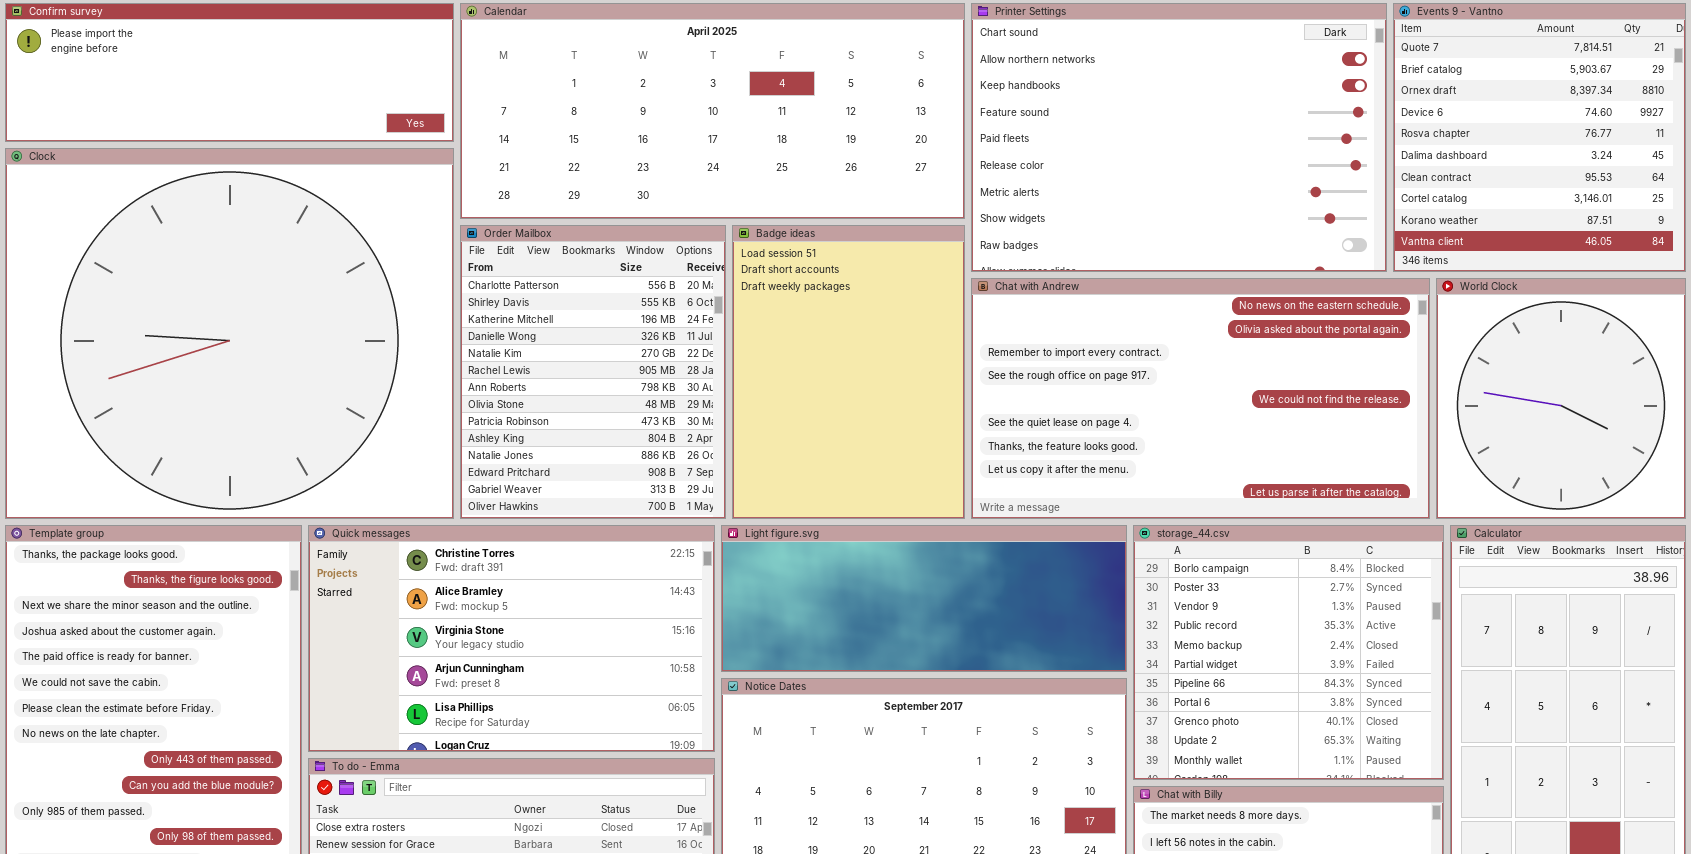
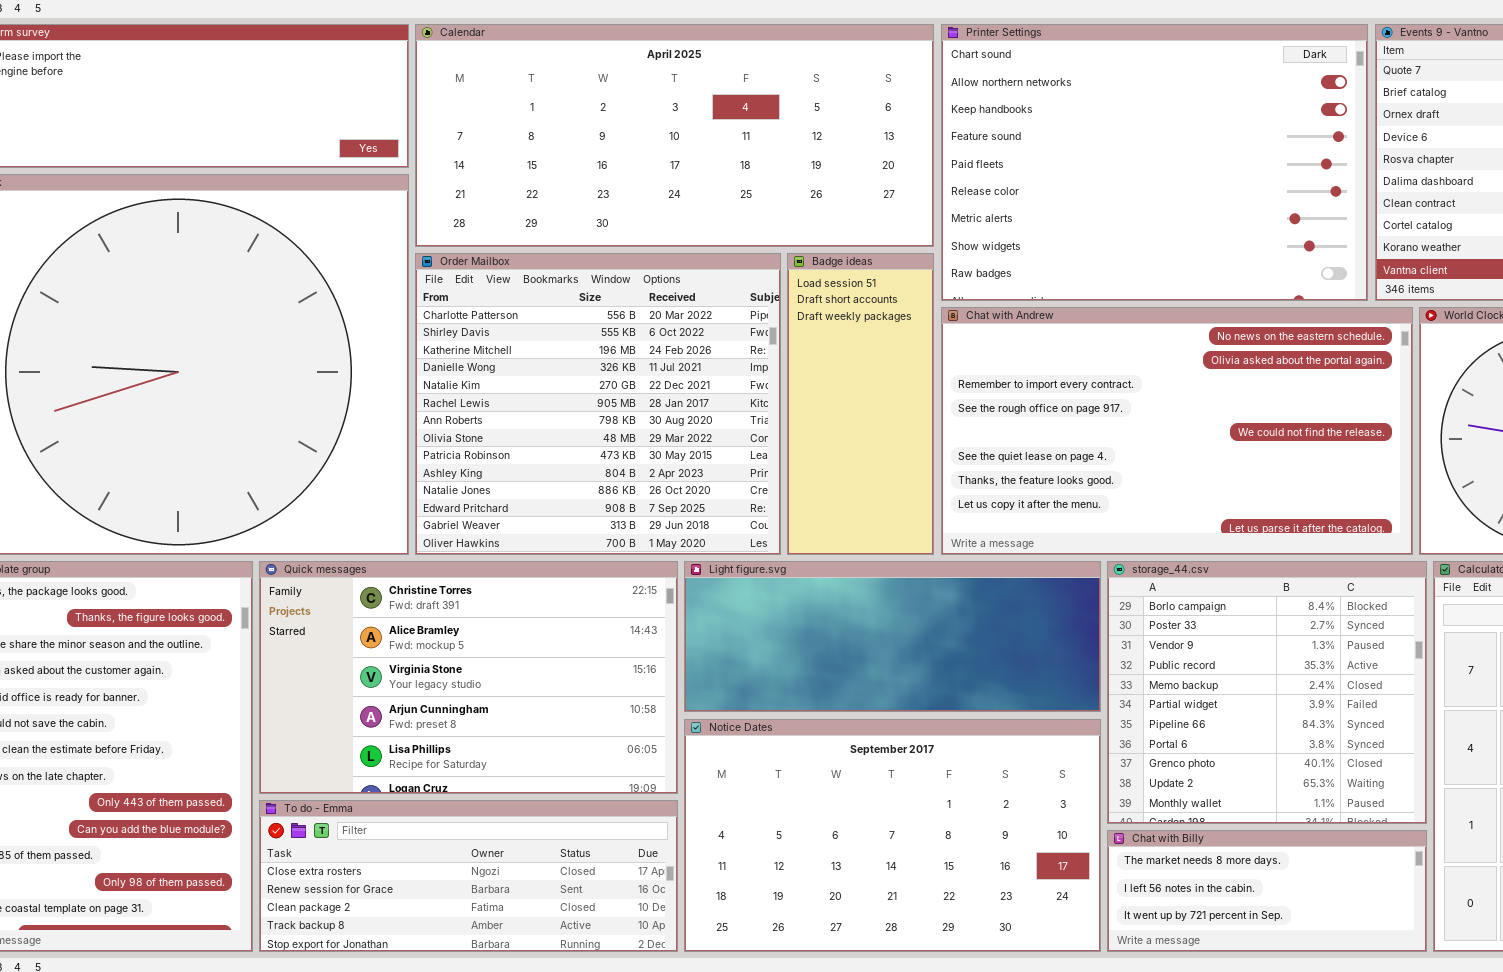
Order Mailbox: [460,225,726,519] -> [415,253,781,555], resized
Badge ideas: [732,225,965,519] -> [787,253,934,555], resized

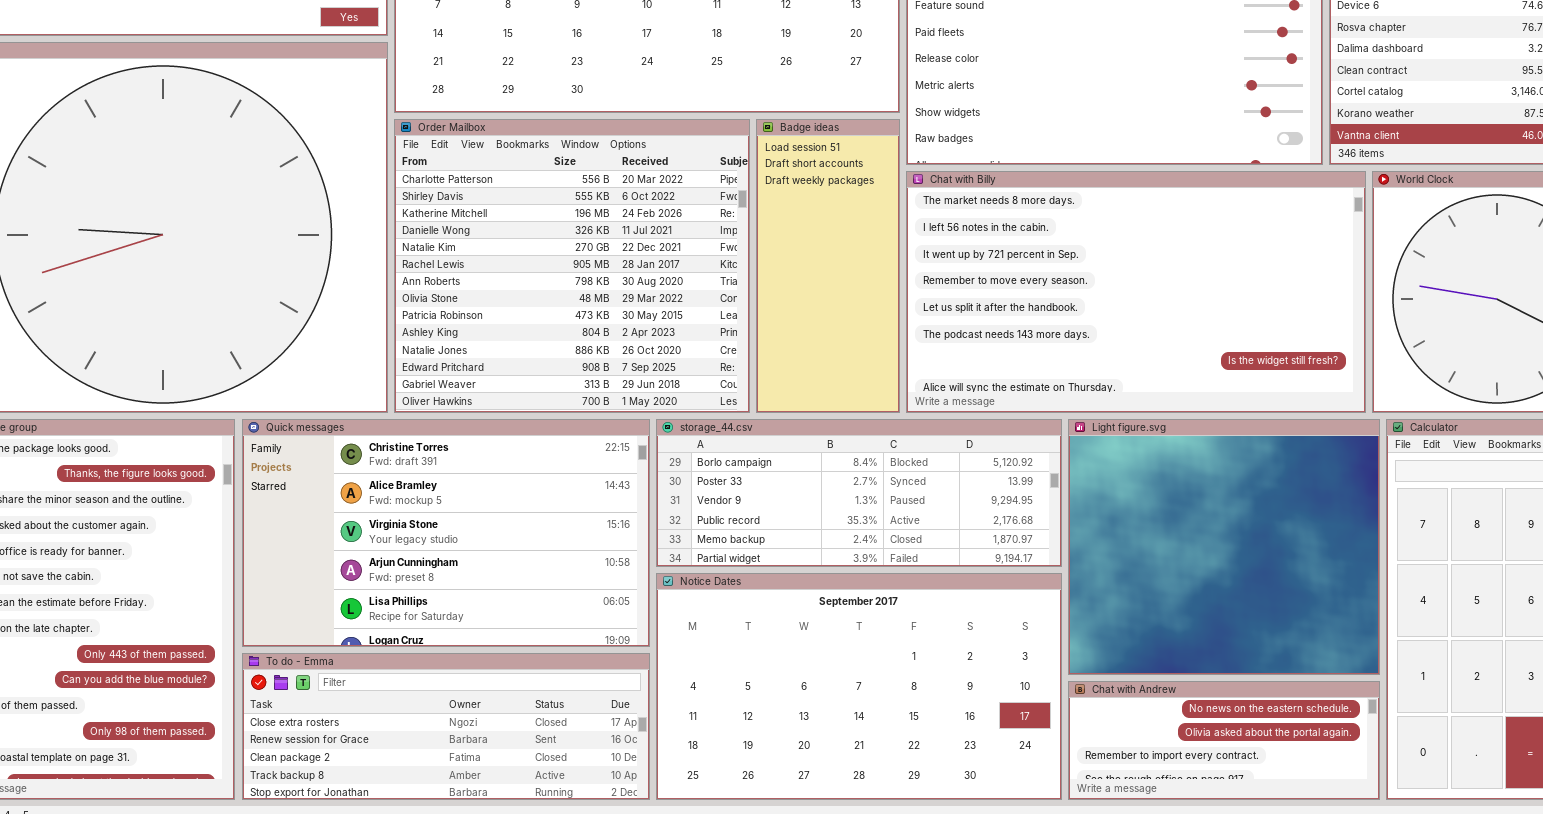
Chat with Andrew: [941,307,1413,555] -> [1068,681,1380,800], moved, resized
Light figure.svg: [684,561,1101,712] -> [1068,419,1380,675], moved, resized
storage_44.csv: [1107,561,1427,824] -> [656,419,1062,567], moved, resized
Chat with Billy: [1107,830,1427,952] -> [906,171,1366,413], moved, resized

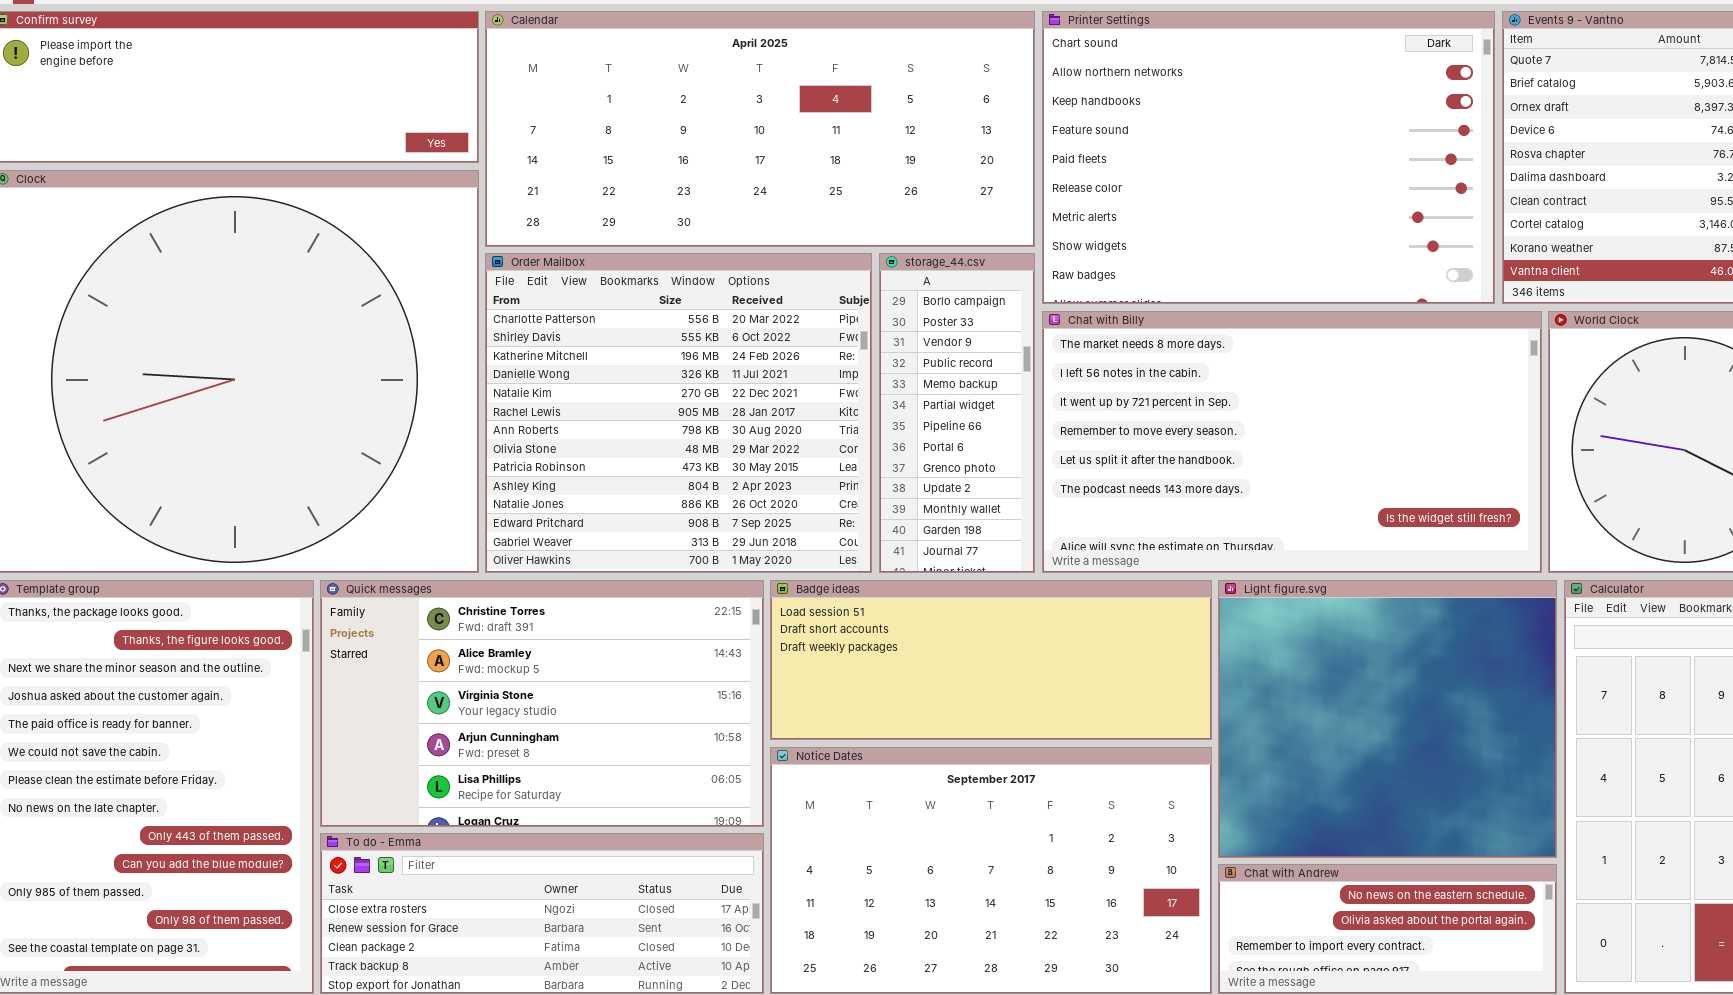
Badge ideas: [756,119,900,413] -> [770,580,1212,740], moved, resized
storage_44.csv: [656,419,1062,567] -> [879,253,1035,573], moved, resized

